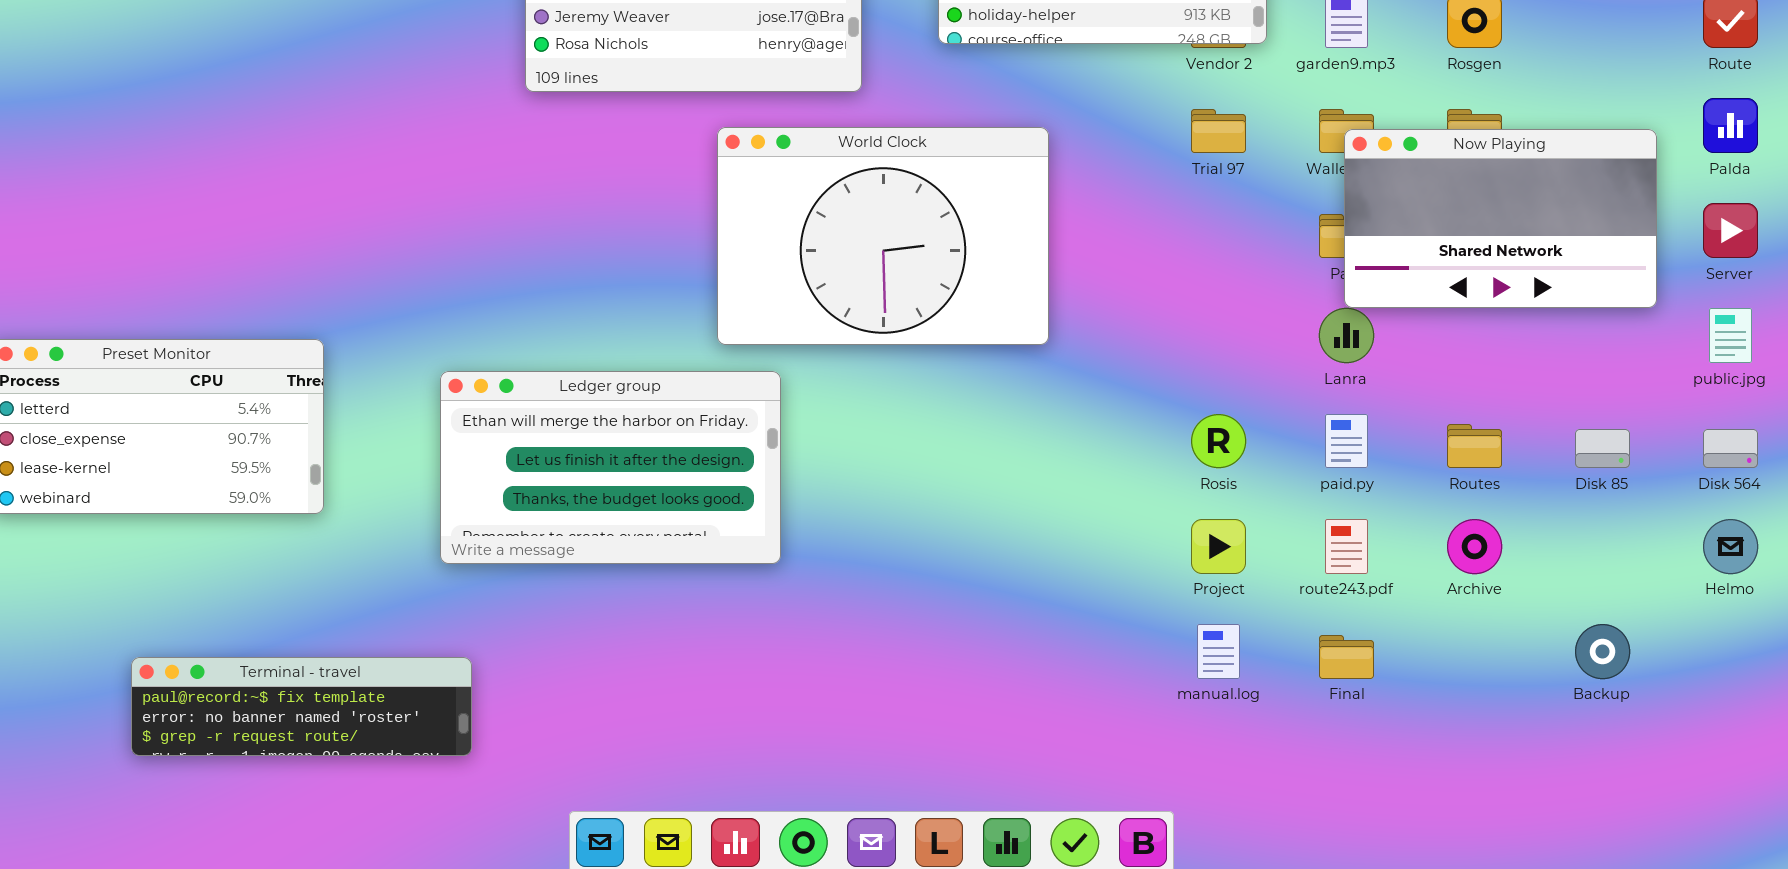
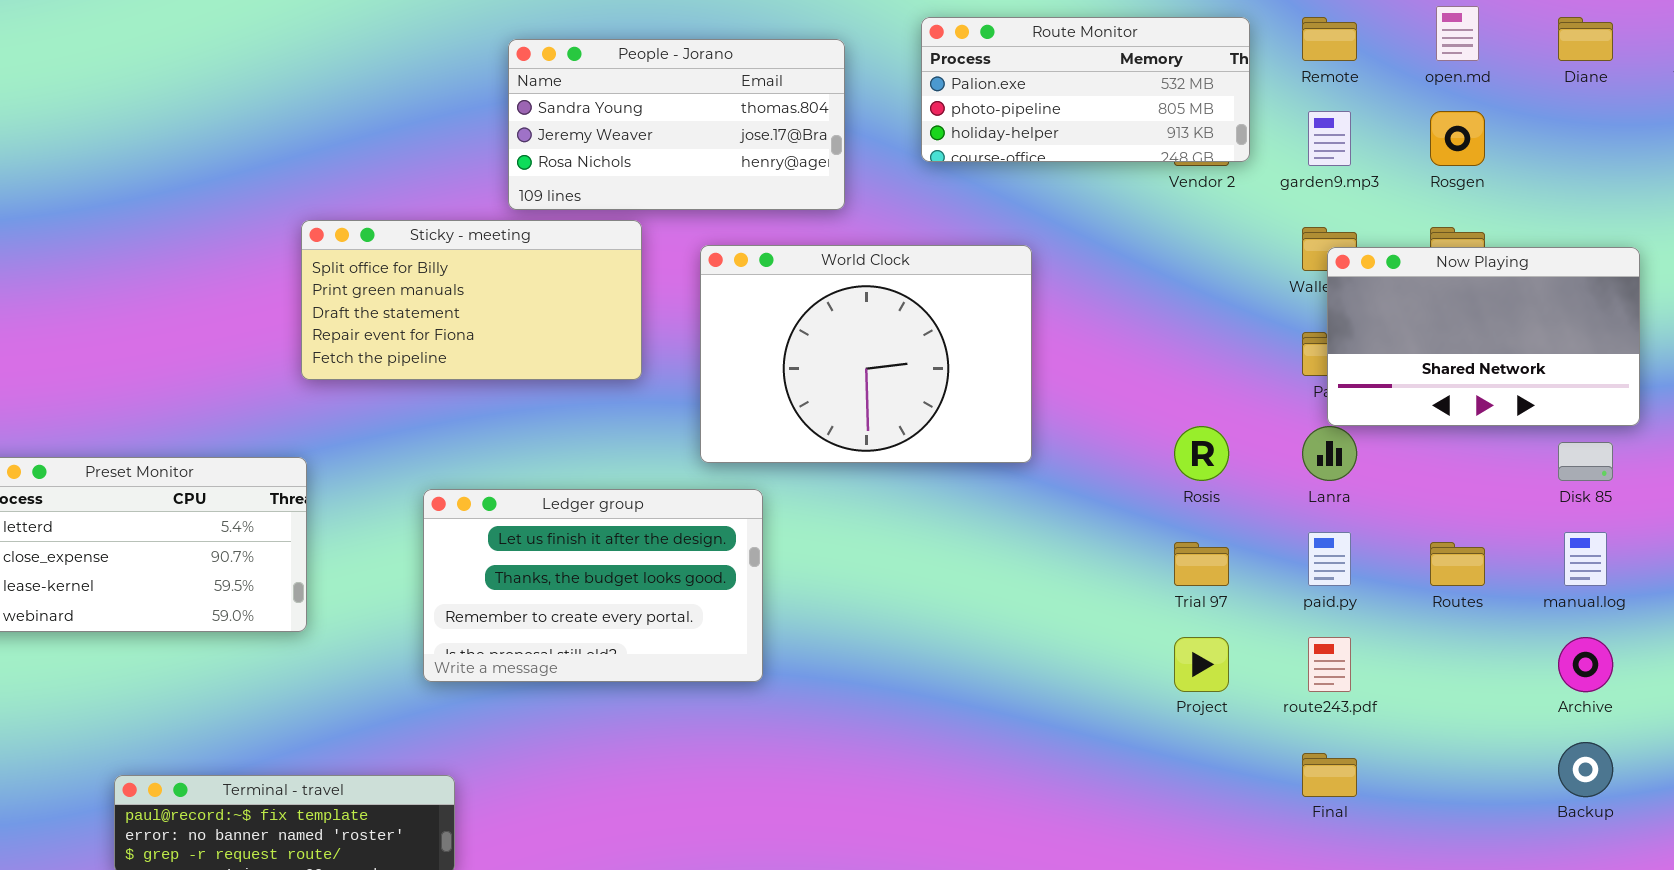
Sticky - meeting: none -> [301,220,642,380], opened
Trial 97: [1191,109,1246,153] -> [1174,542,1229,586], moved
Ledger group: [440,371,781,564] -> [423,489,763,682], scrolled down 1 row
Rosis: [1191,414,1246,468] -> [1174,426,1229,481], moved
Disk 85: [1575,429,1630,468] -> [1558,442,1613,481], moved
Archive: [1447,519,1502,574] -> [1558,637,1613,692], moved
manual.log: [1197,624,1240,679] -> [1564,532,1607,586], moved

